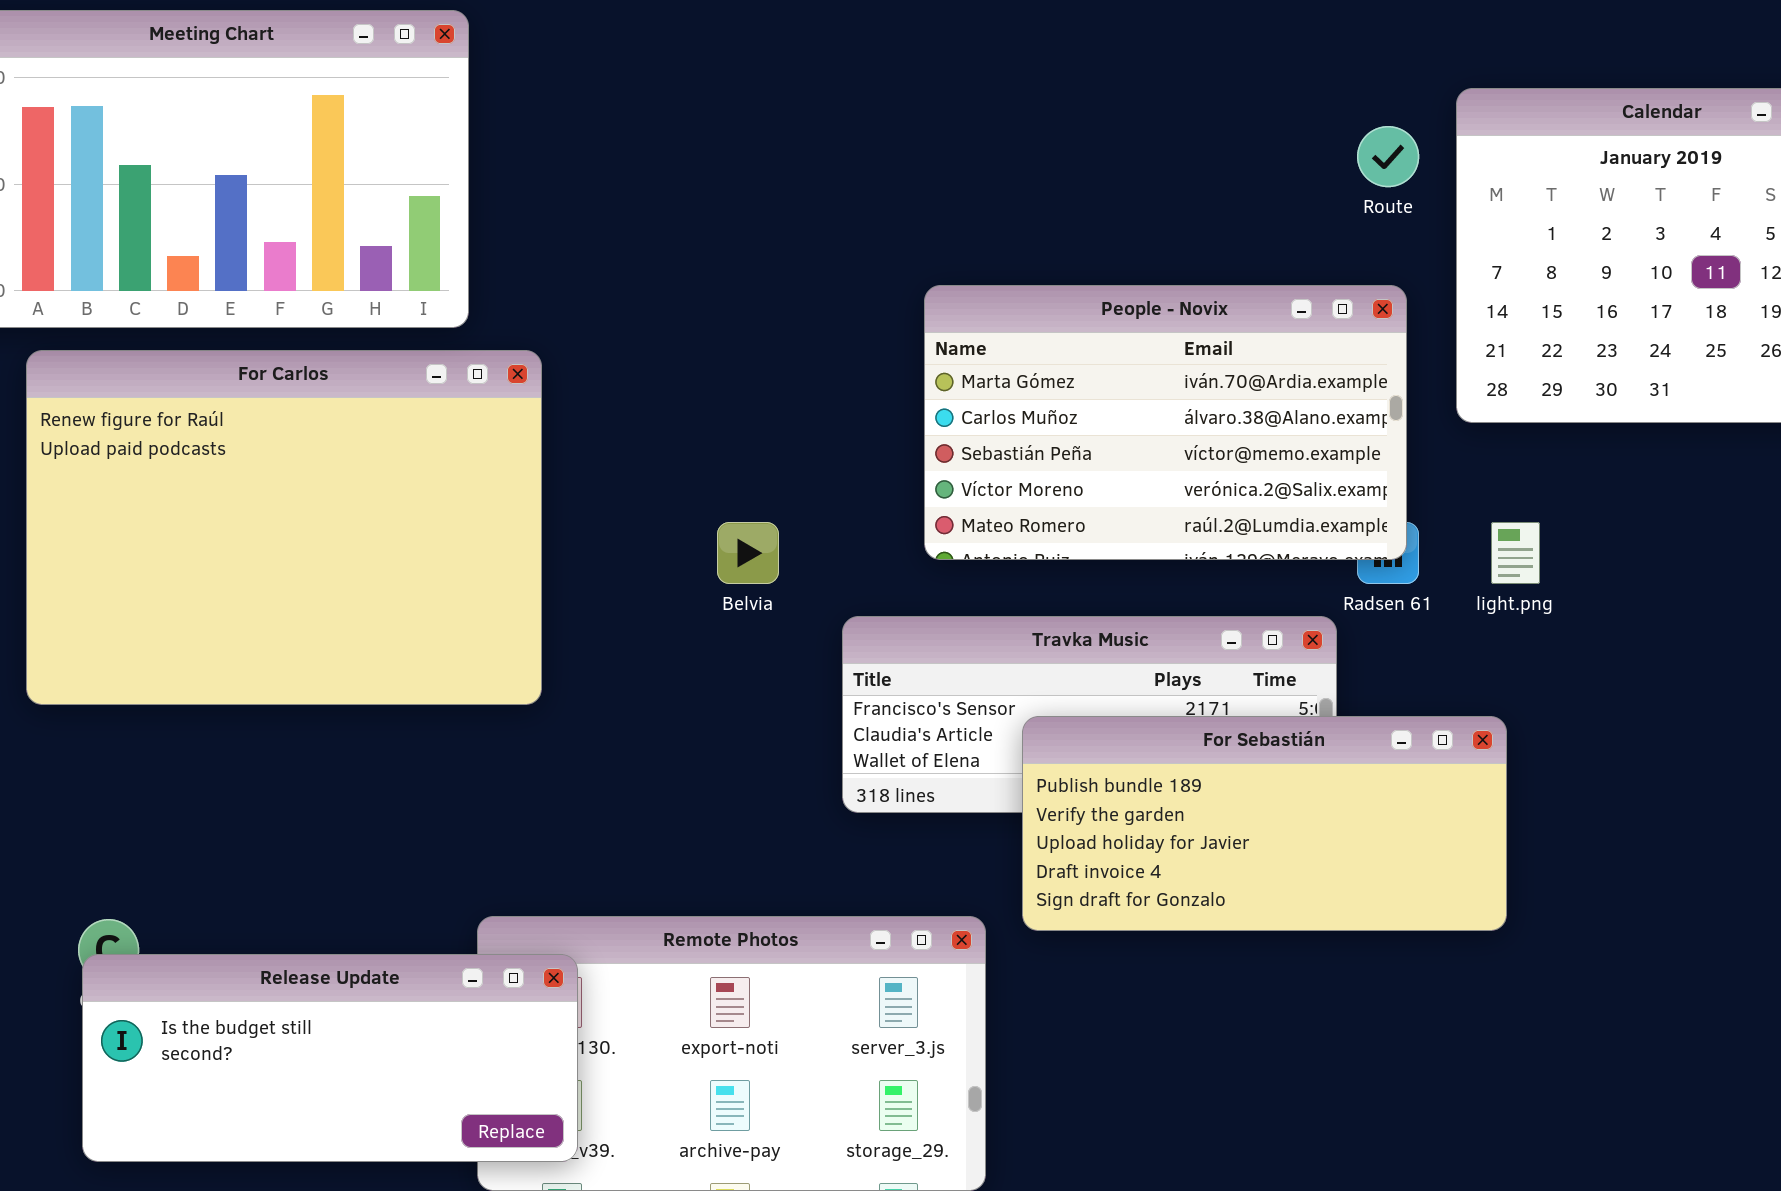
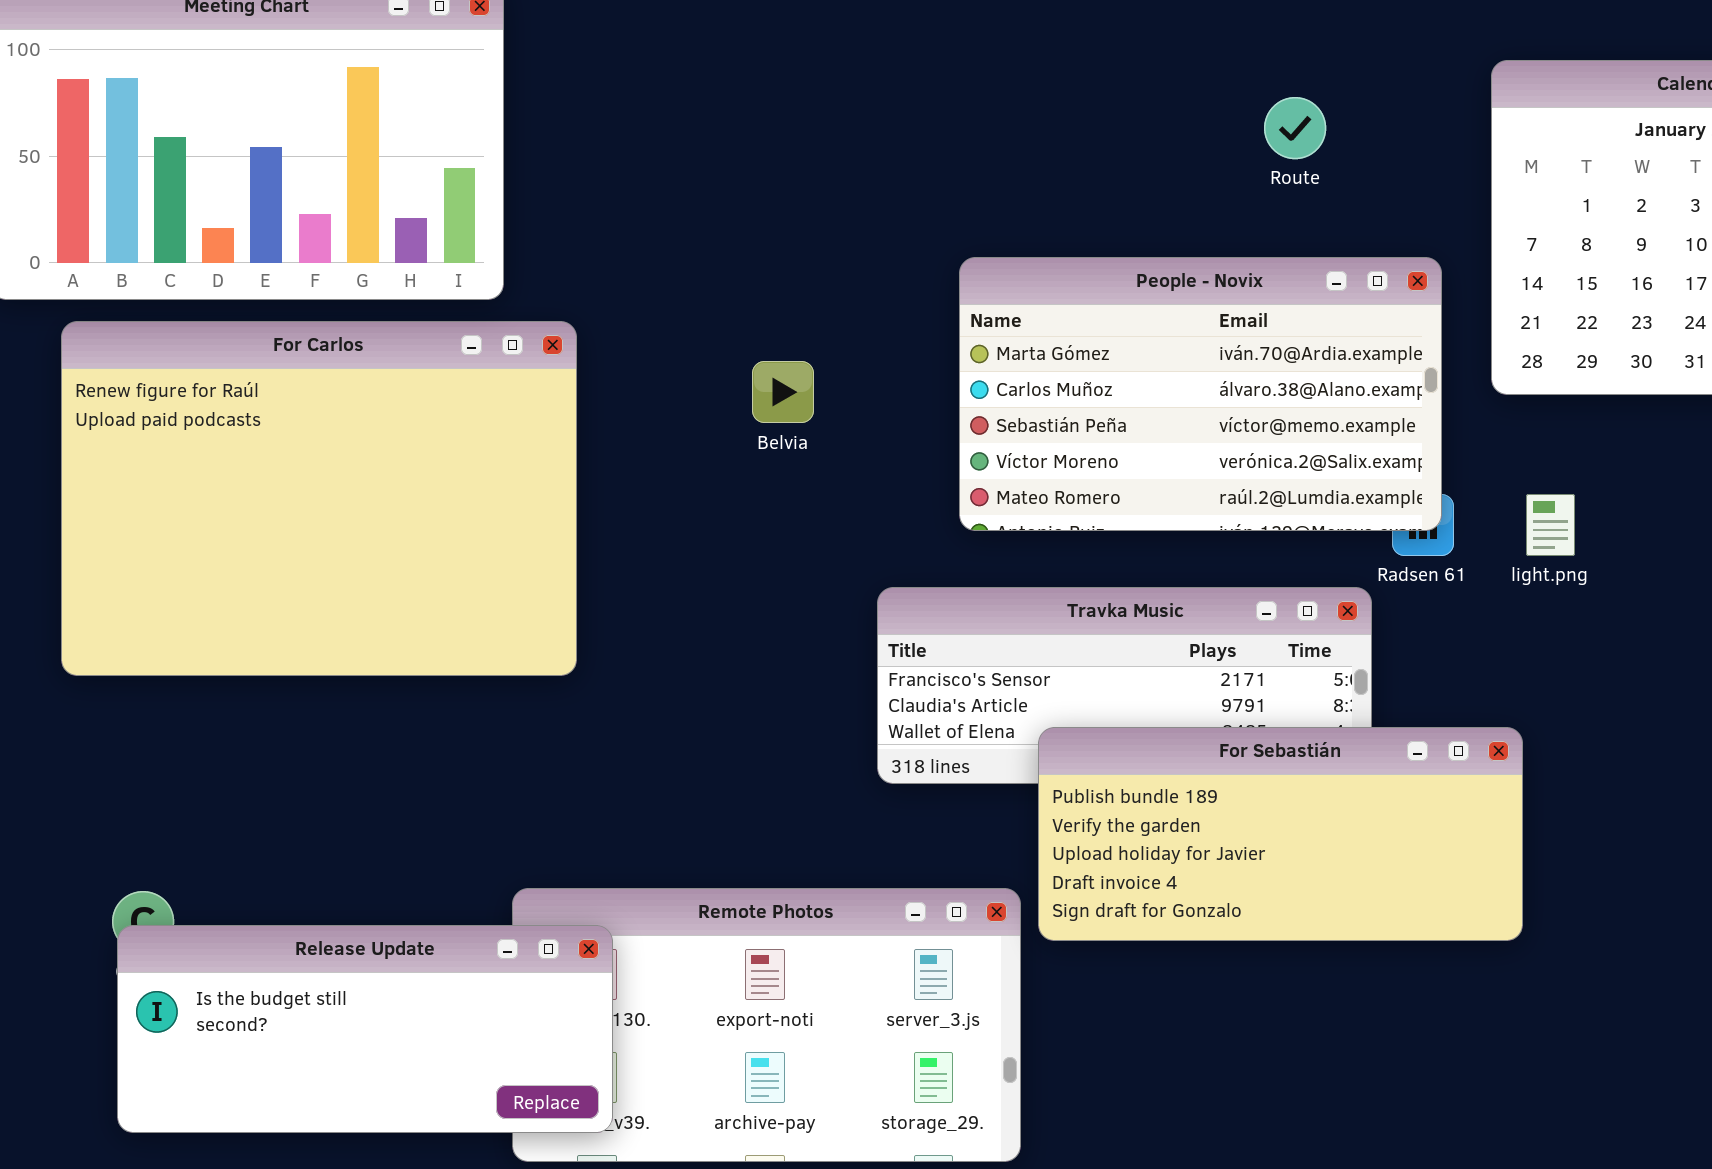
Route: [1357,126,1419,187] -> [1264,97,1326,159], moved
Belvia: [717,522,779,584] -> [752,361,814,423], moved
For Sebastián: [1022,716,1507,931] -> [1038,727,1523,941], moved

